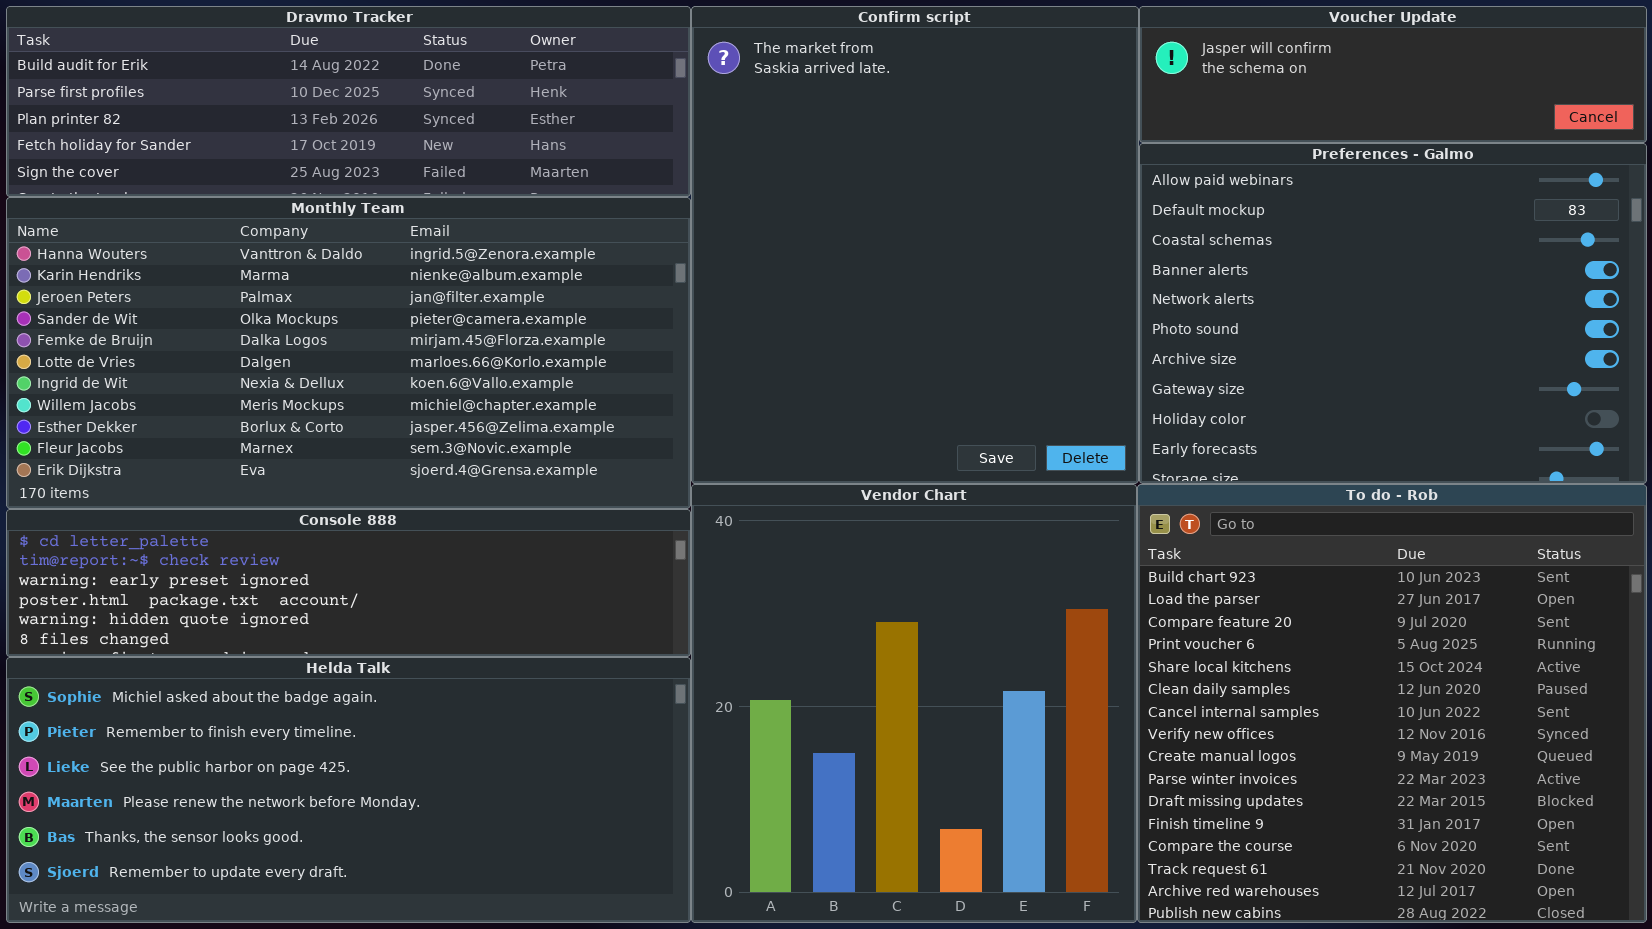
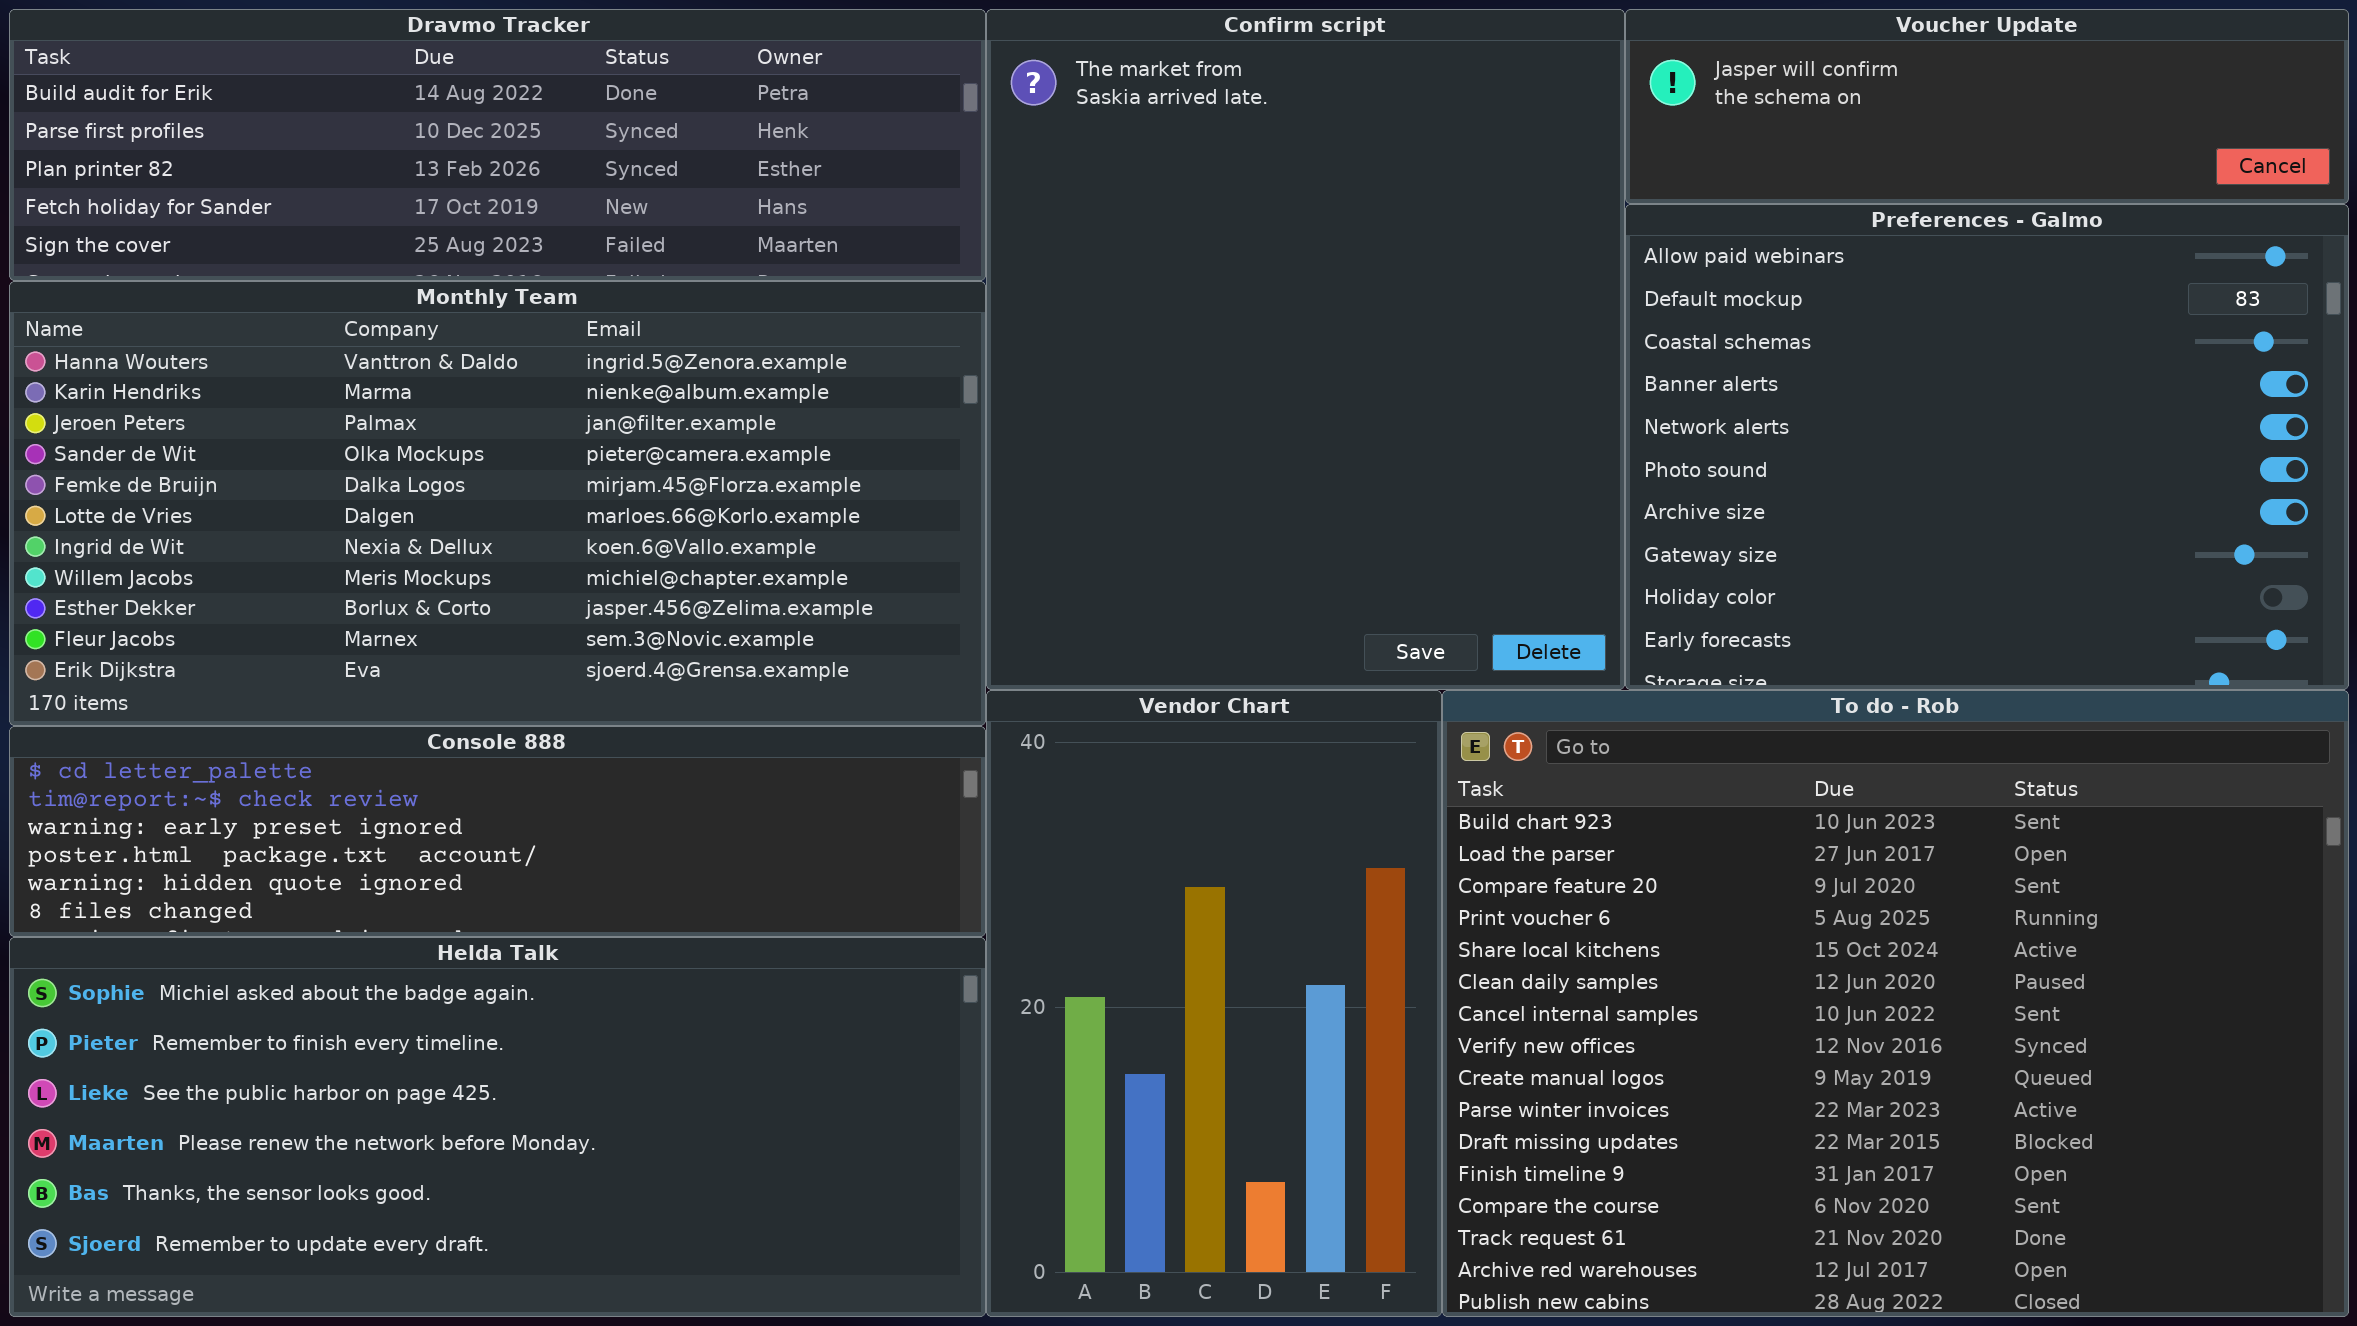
Vendor Chart: [691,484,1137,923] -> [986,690,1442,1317], resized
To do - Rob: [1137,484,1647,923] -> [1442,690,2349,1317], resized

